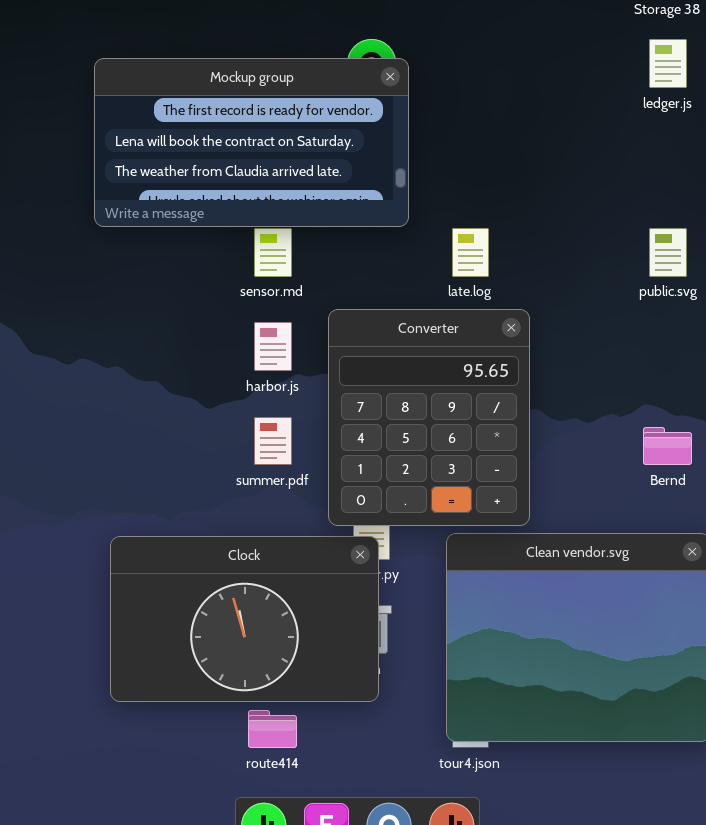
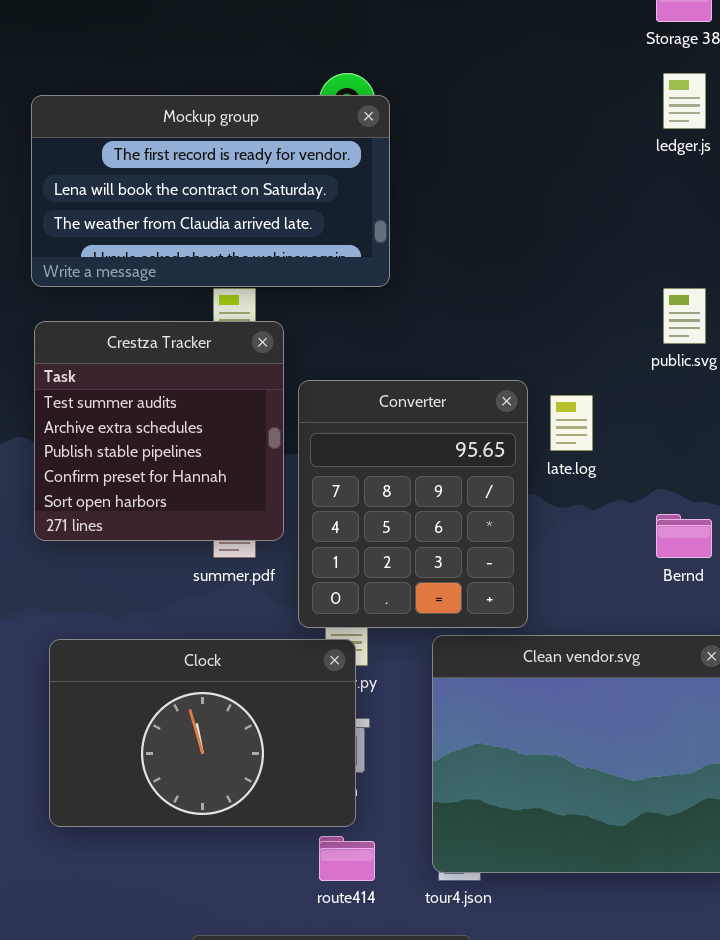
late.log: [452,228,489,277] -> [550,395,593,451], moved
Crestza Tracker: none -> [34,321,284,541], opened
route414: [248,710,297,748] -> [319,836,375,881], moved

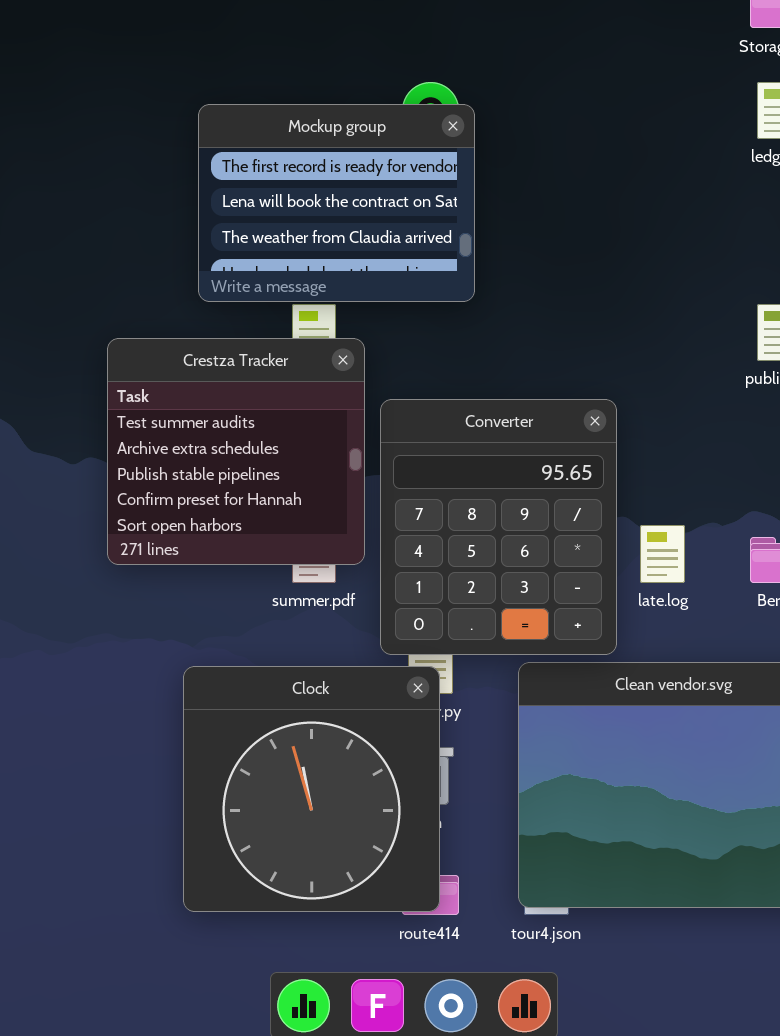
Mockup group: [31,95,390,287] -> [198,104,475,302], resized
late.log: [550,395,593,451] -> [640,525,685,583], moved
Clock: [49,639,356,827] -> [183,666,440,912], resized

